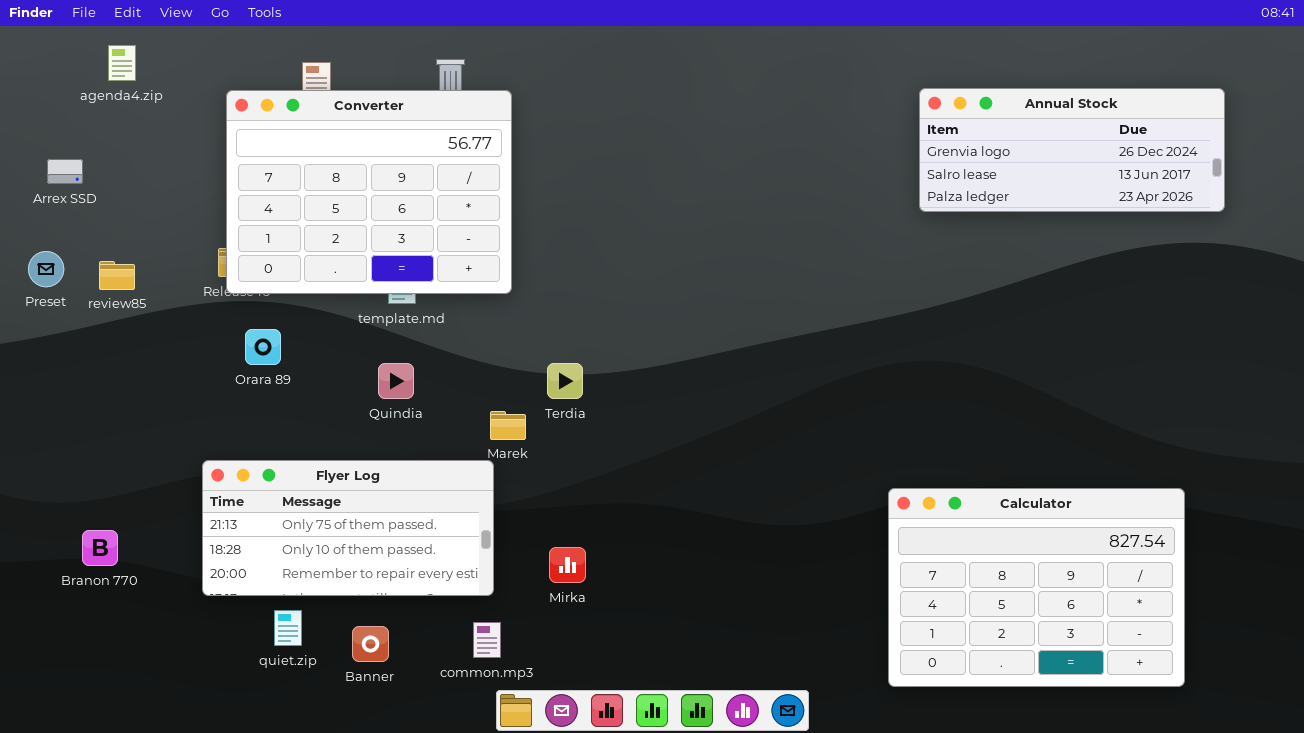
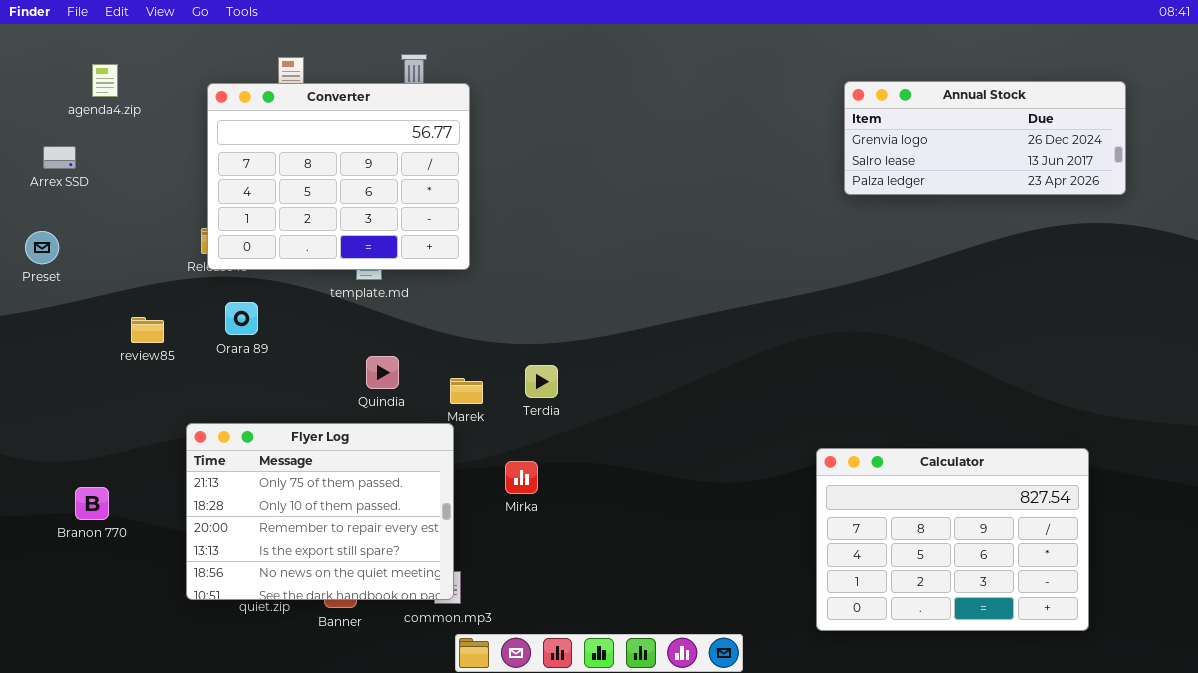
agenda4.zip: [108,45,136,81] -> [92,64,118,97], moved
review85: [99,261,135,290] -> [131,317,164,343], moved
Quindia: [378,363,414,399] -> [366,356,399,389], moved
Terdia: [547,363,583,399] -> [525,365,558,398], moved
Flyer Log: [202,460,494,596] -> [186,423,454,600], resized
Mirka: [549,547,586,583] -> [505,461,538,494], moved

